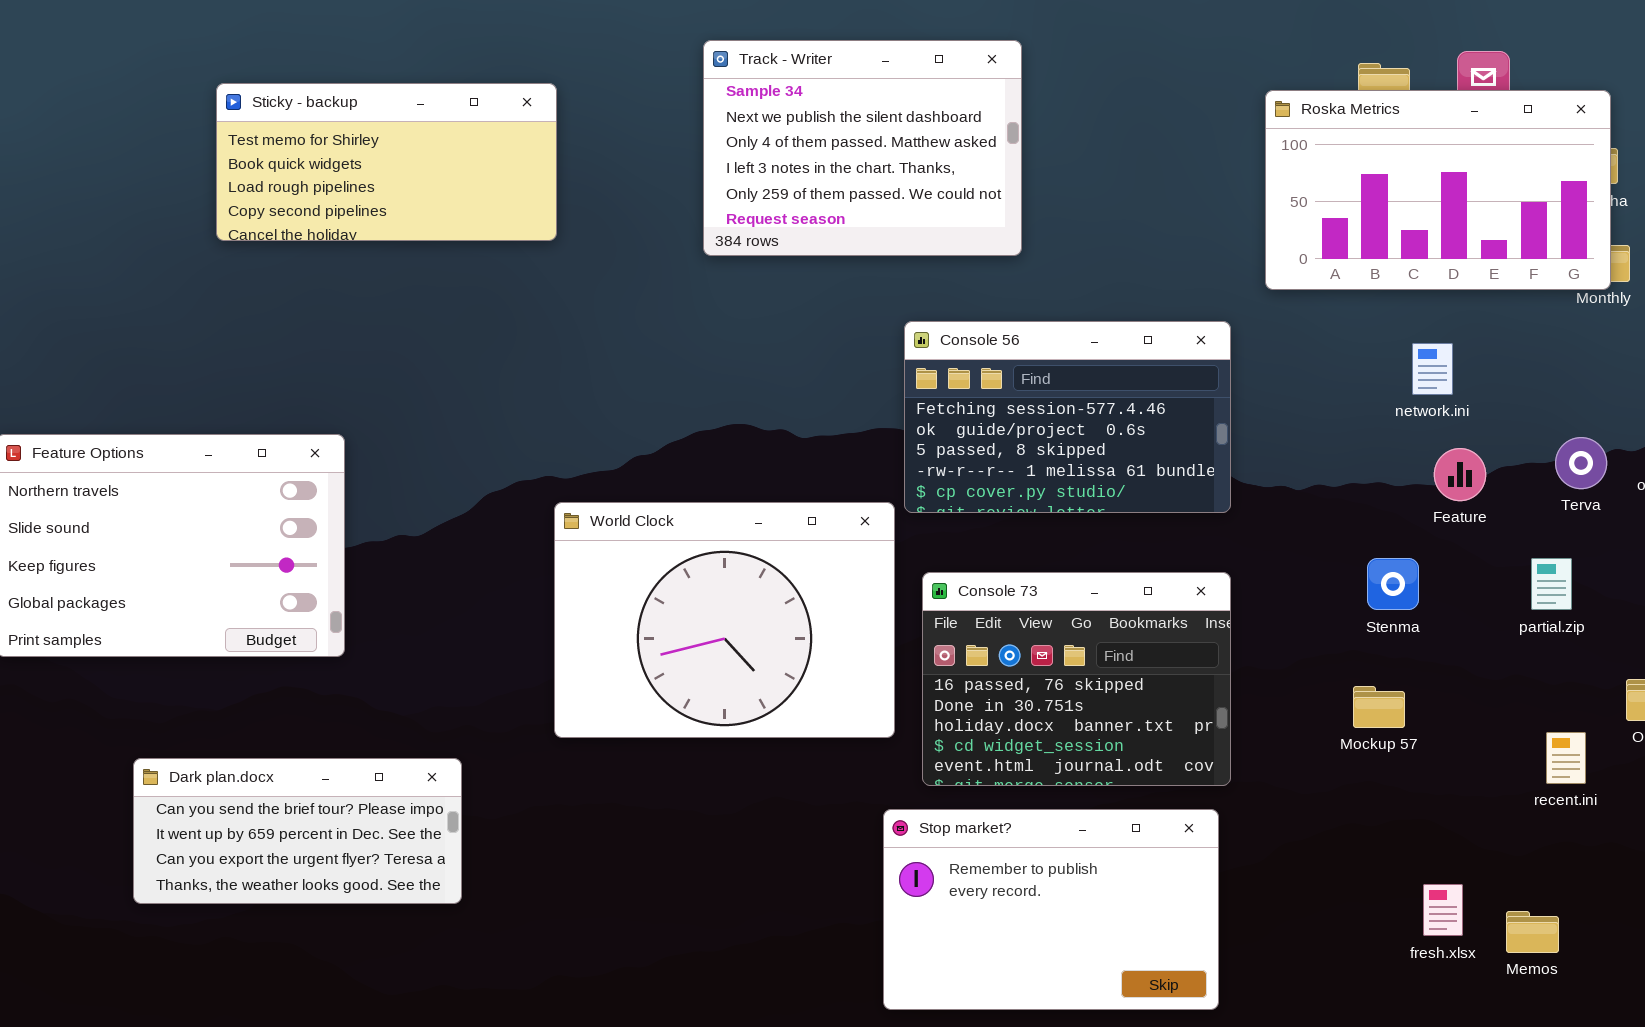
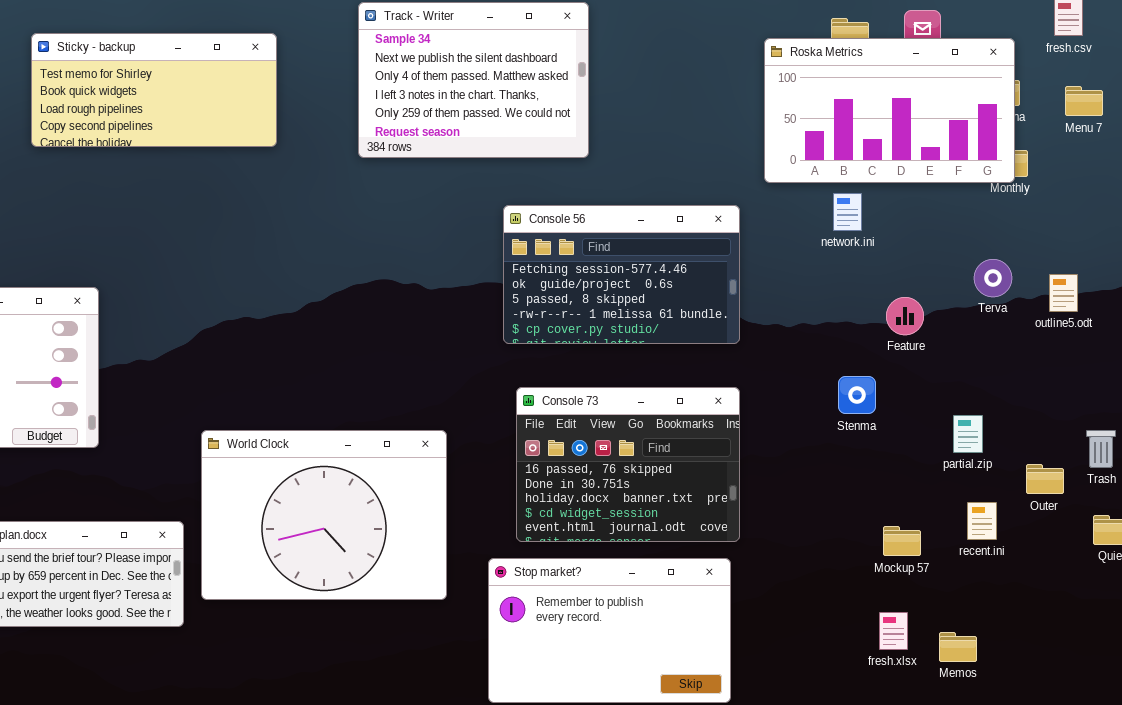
Sticky - backup: [216,83,557,241] -> [31,33,277,147], moved
network.ini: [1412,343,1453,395] -> [833,193,862,231], moved
Terva: [1555,437,1607,489] -> [974,259,1012,297], moved
World Clock: [554,502,895,738] -> [201,430,447,600], moved
partial.zip: [1531,558,1572,610] -> [953,415,983,453], moved
Mockup 57: [1353,686,1405,728] -> [883,526,921,556], moved

